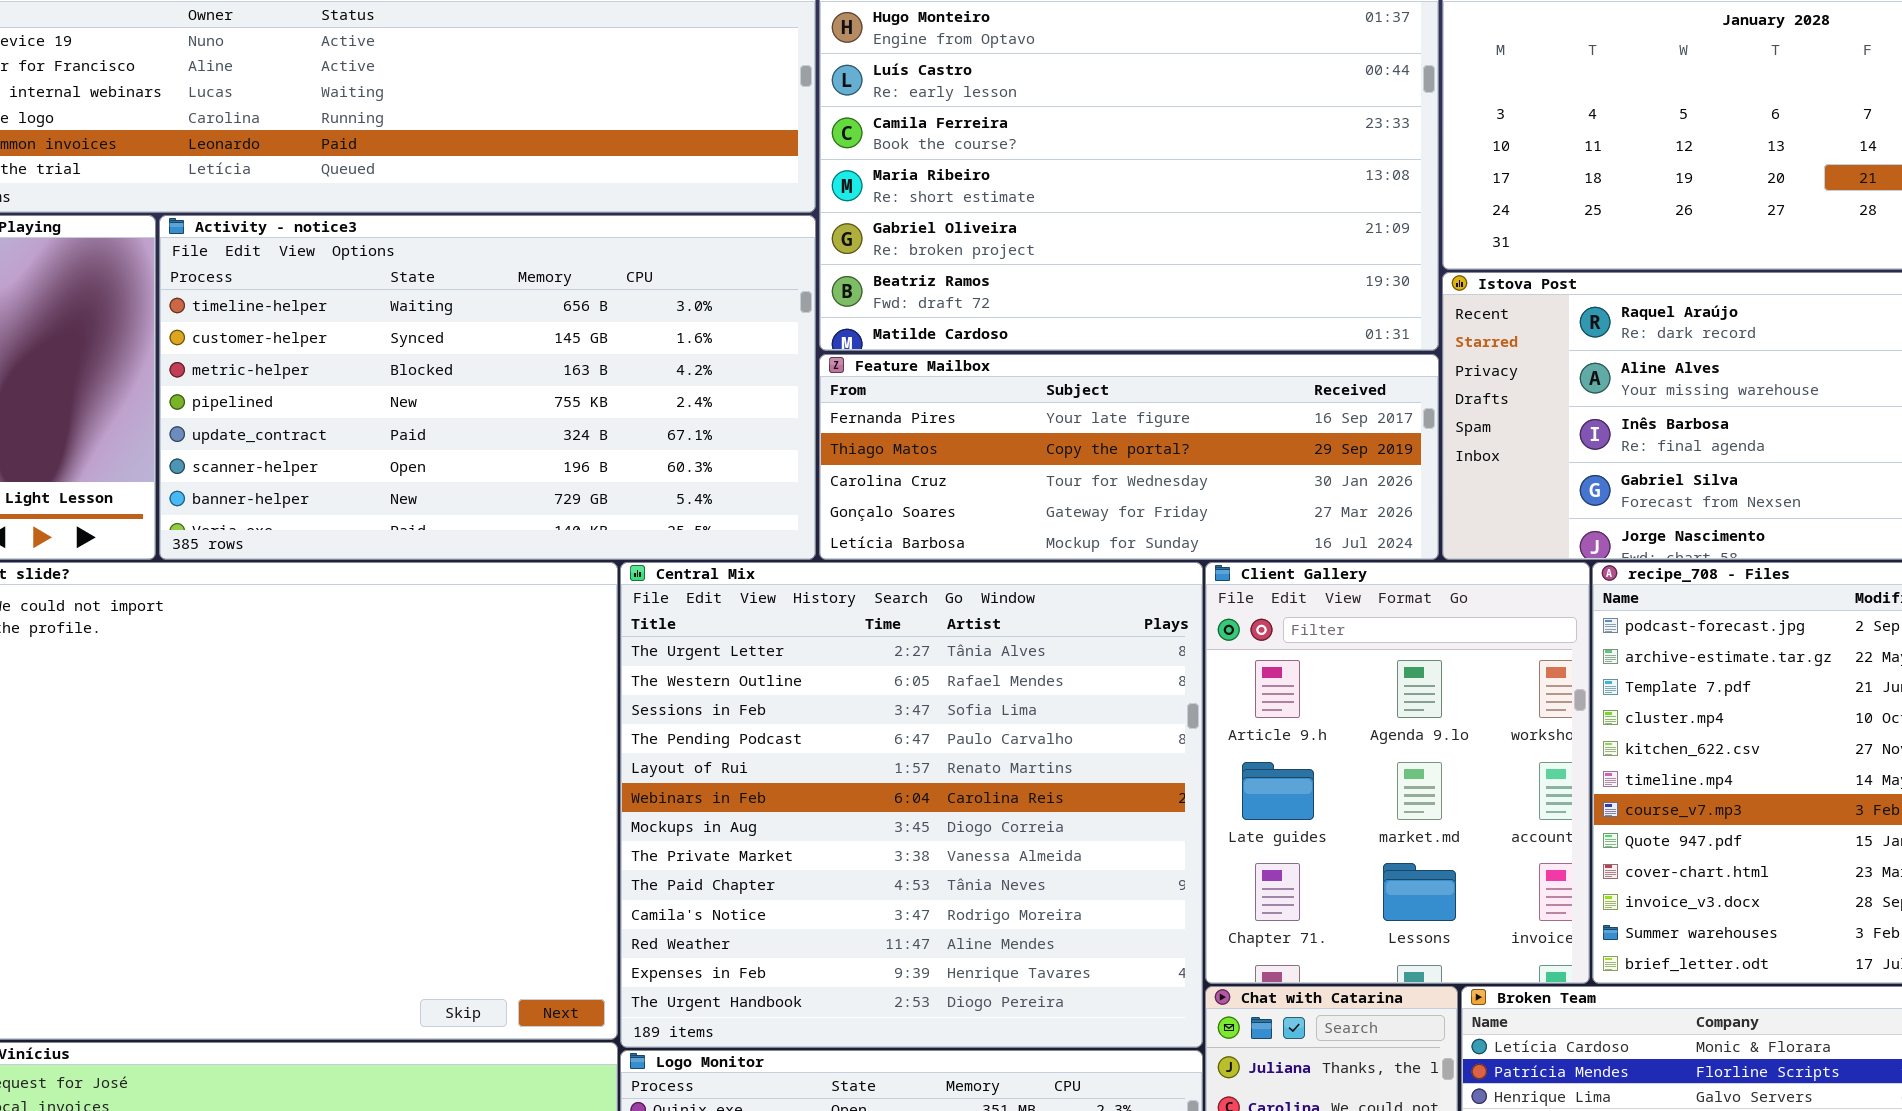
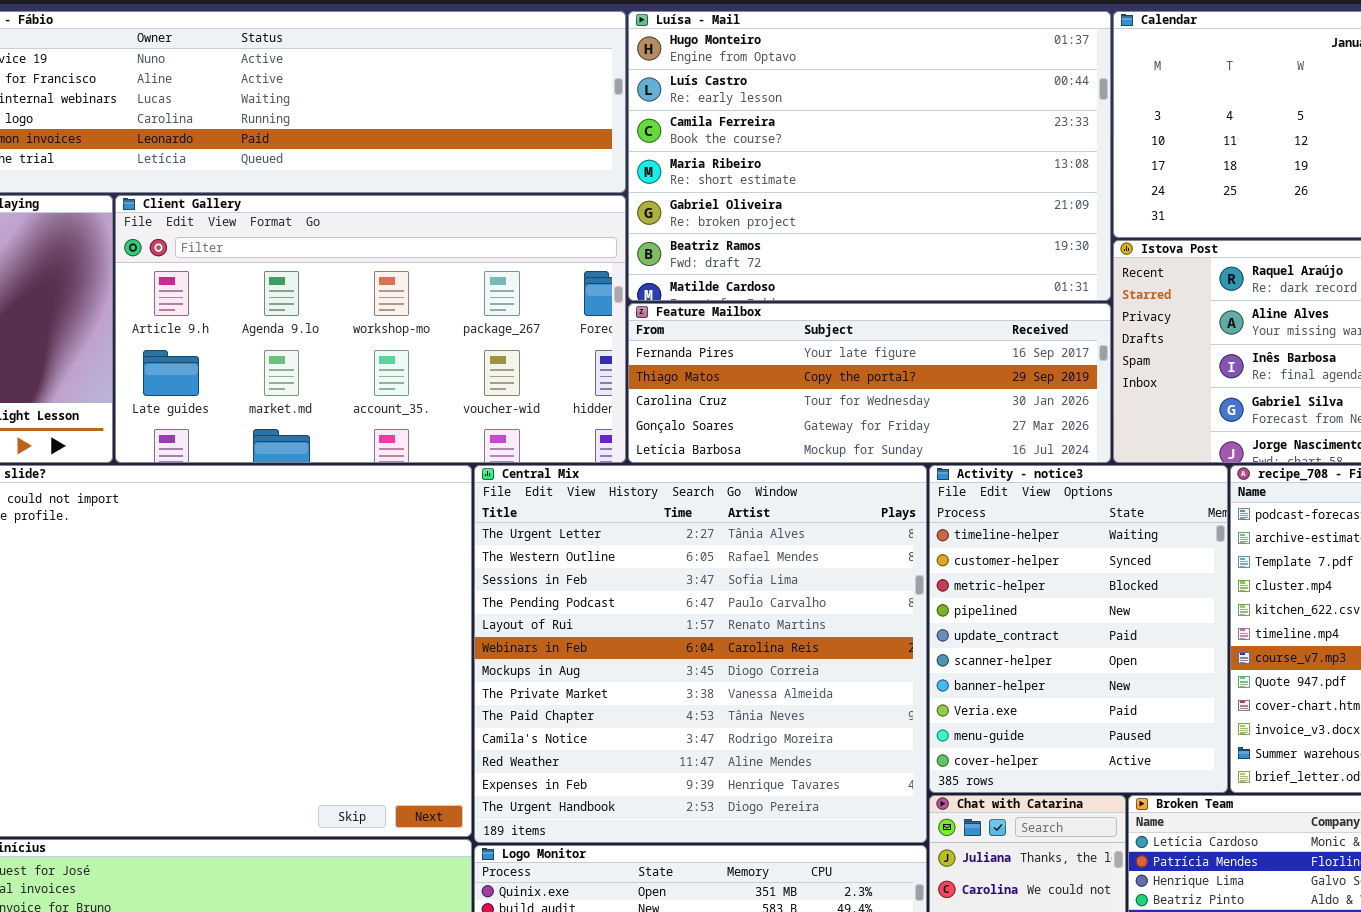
Activity - notice3: [159,215,816,560] -> [929,465,1228,793], moved, resized
Client Gallery: [1205,562,1590,984] -> [115,195,626,463], moved, resized

